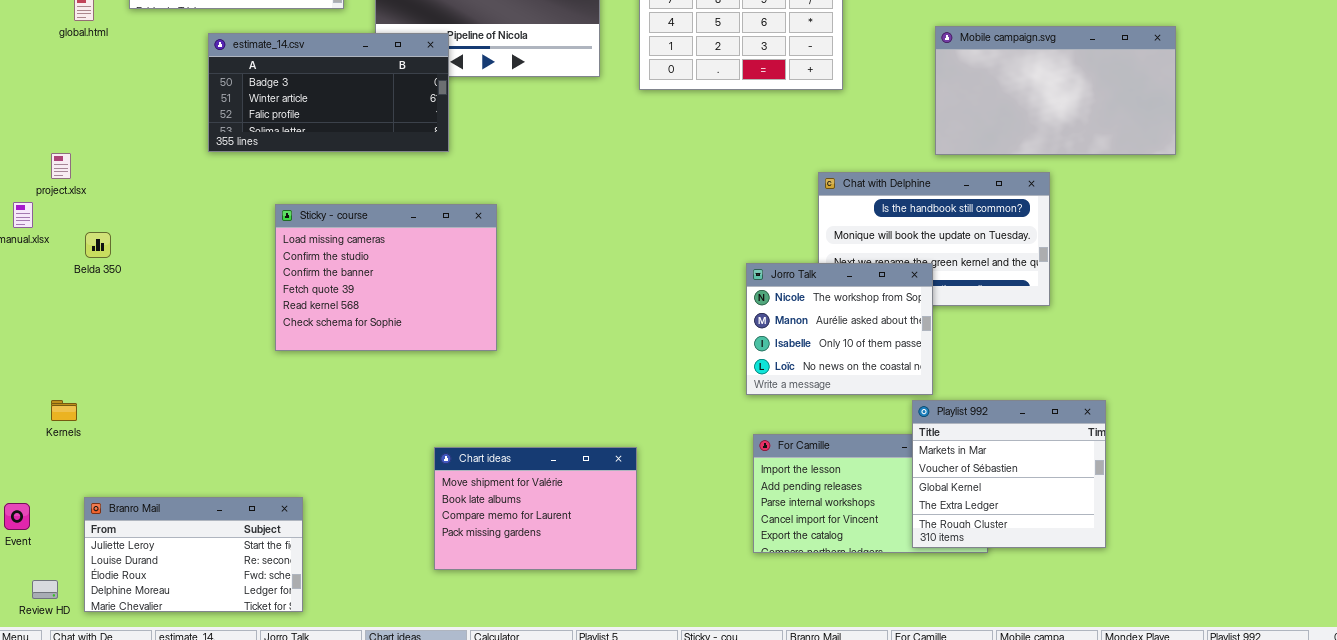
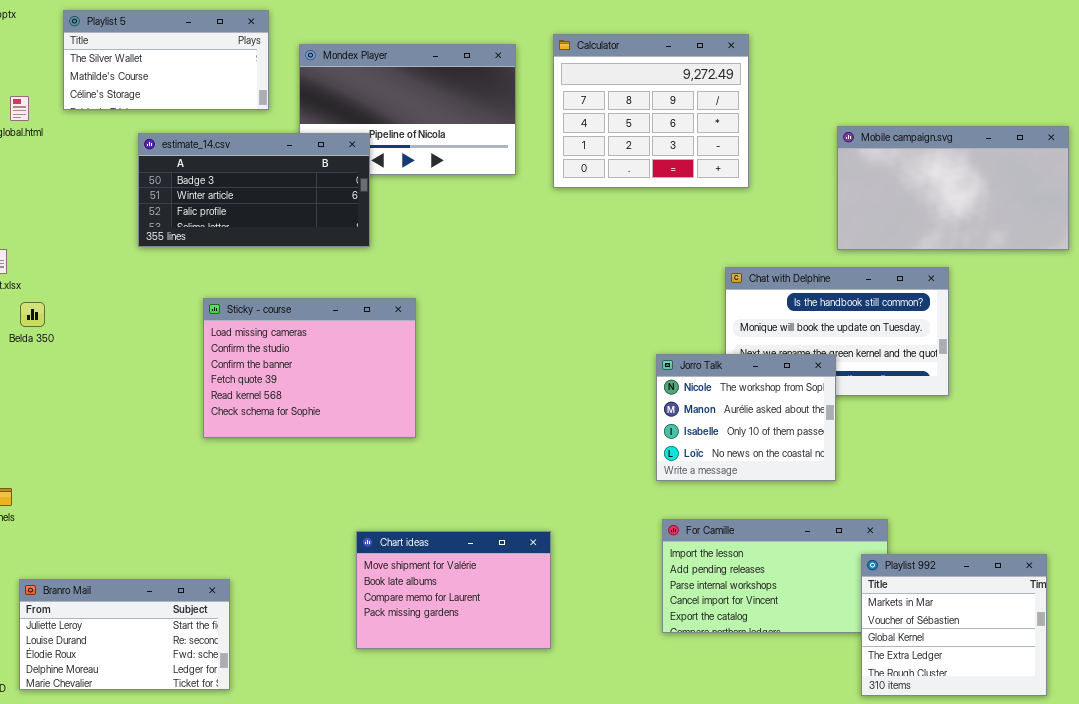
Belda 350: [85,232,111,258] -> [20,302,45,327], moved
Playlist 992: [912,400,1106,548] -> [861,554,1047,696], moved

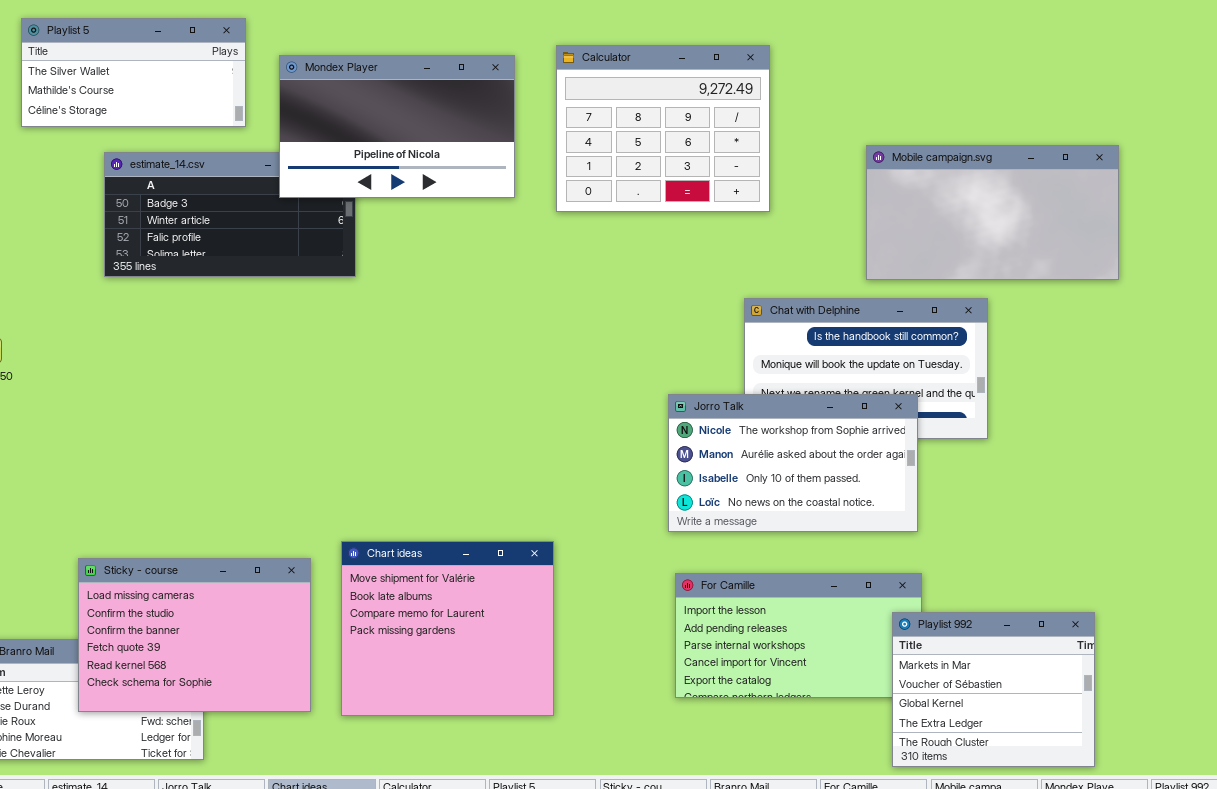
Mondex Player: [299,44,516,175] -> [279,55,515,198], raised
Sticky - course: [203,298,416,438] -> [78,558,311,712], moved
Jorro Talk: [656,354,836,481] -> [668,394,918,532], resized
Chart ideas: [356,531,551,649] -> [341,541,554,716], resized

